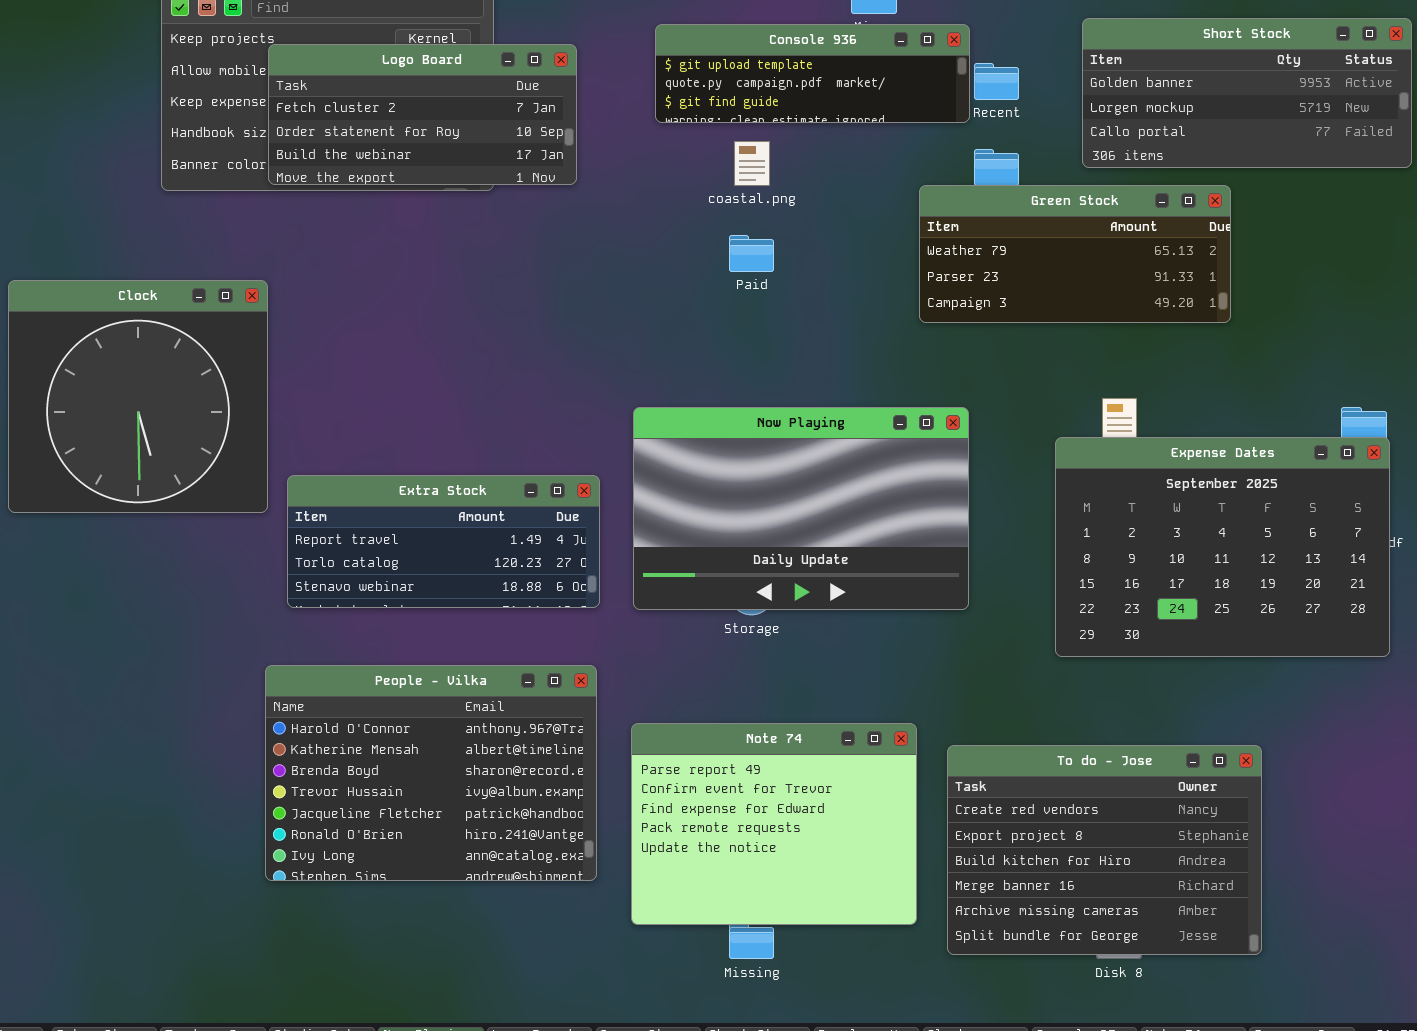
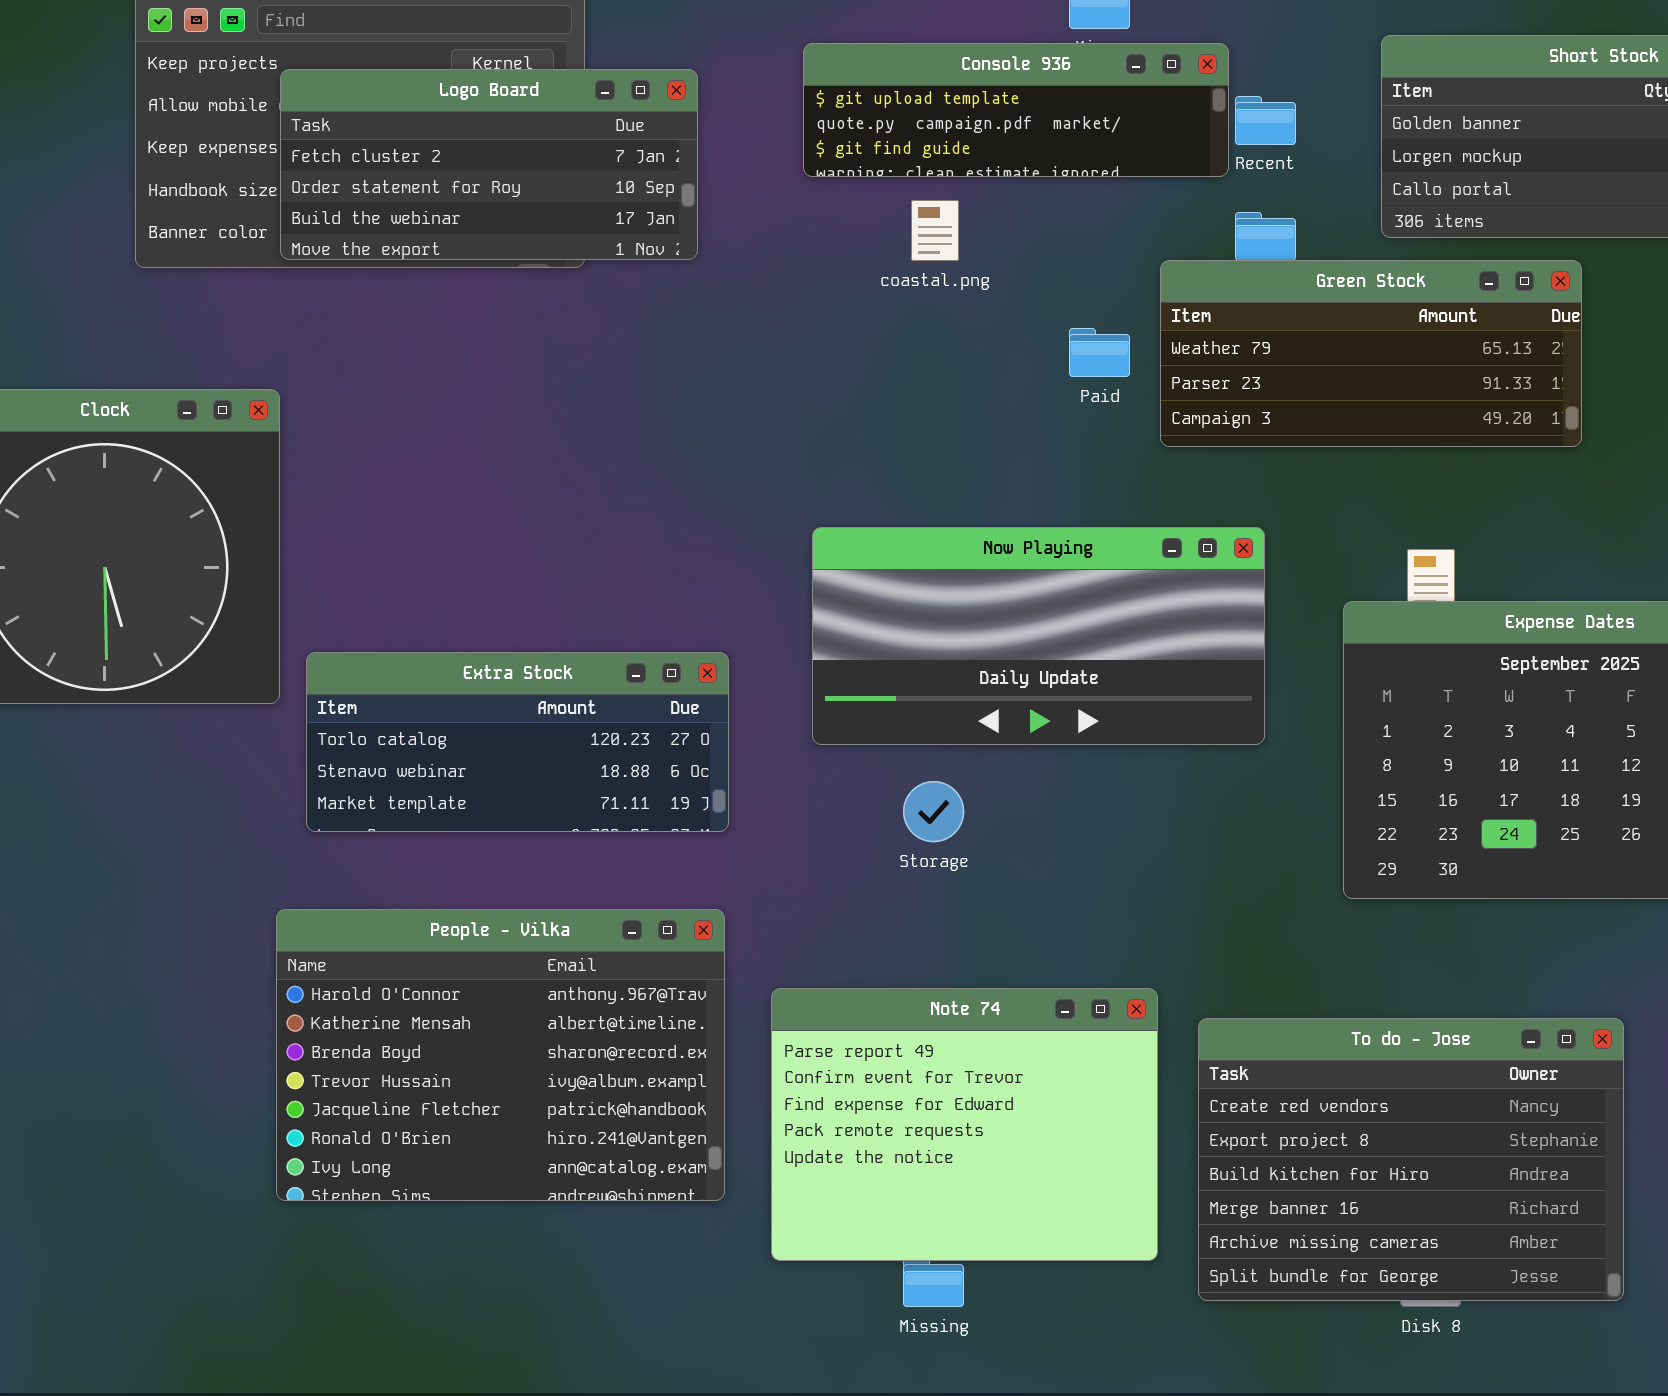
Paid: [729,235,774,272] -> [1069,328,1130,377], moved
Now Playing: [633,407,969,610] -> [812,527,1265,745], moved, resized
Extra Stock: [287,475,600,608] -> [306,652,729,832], scrolled down 1 row

